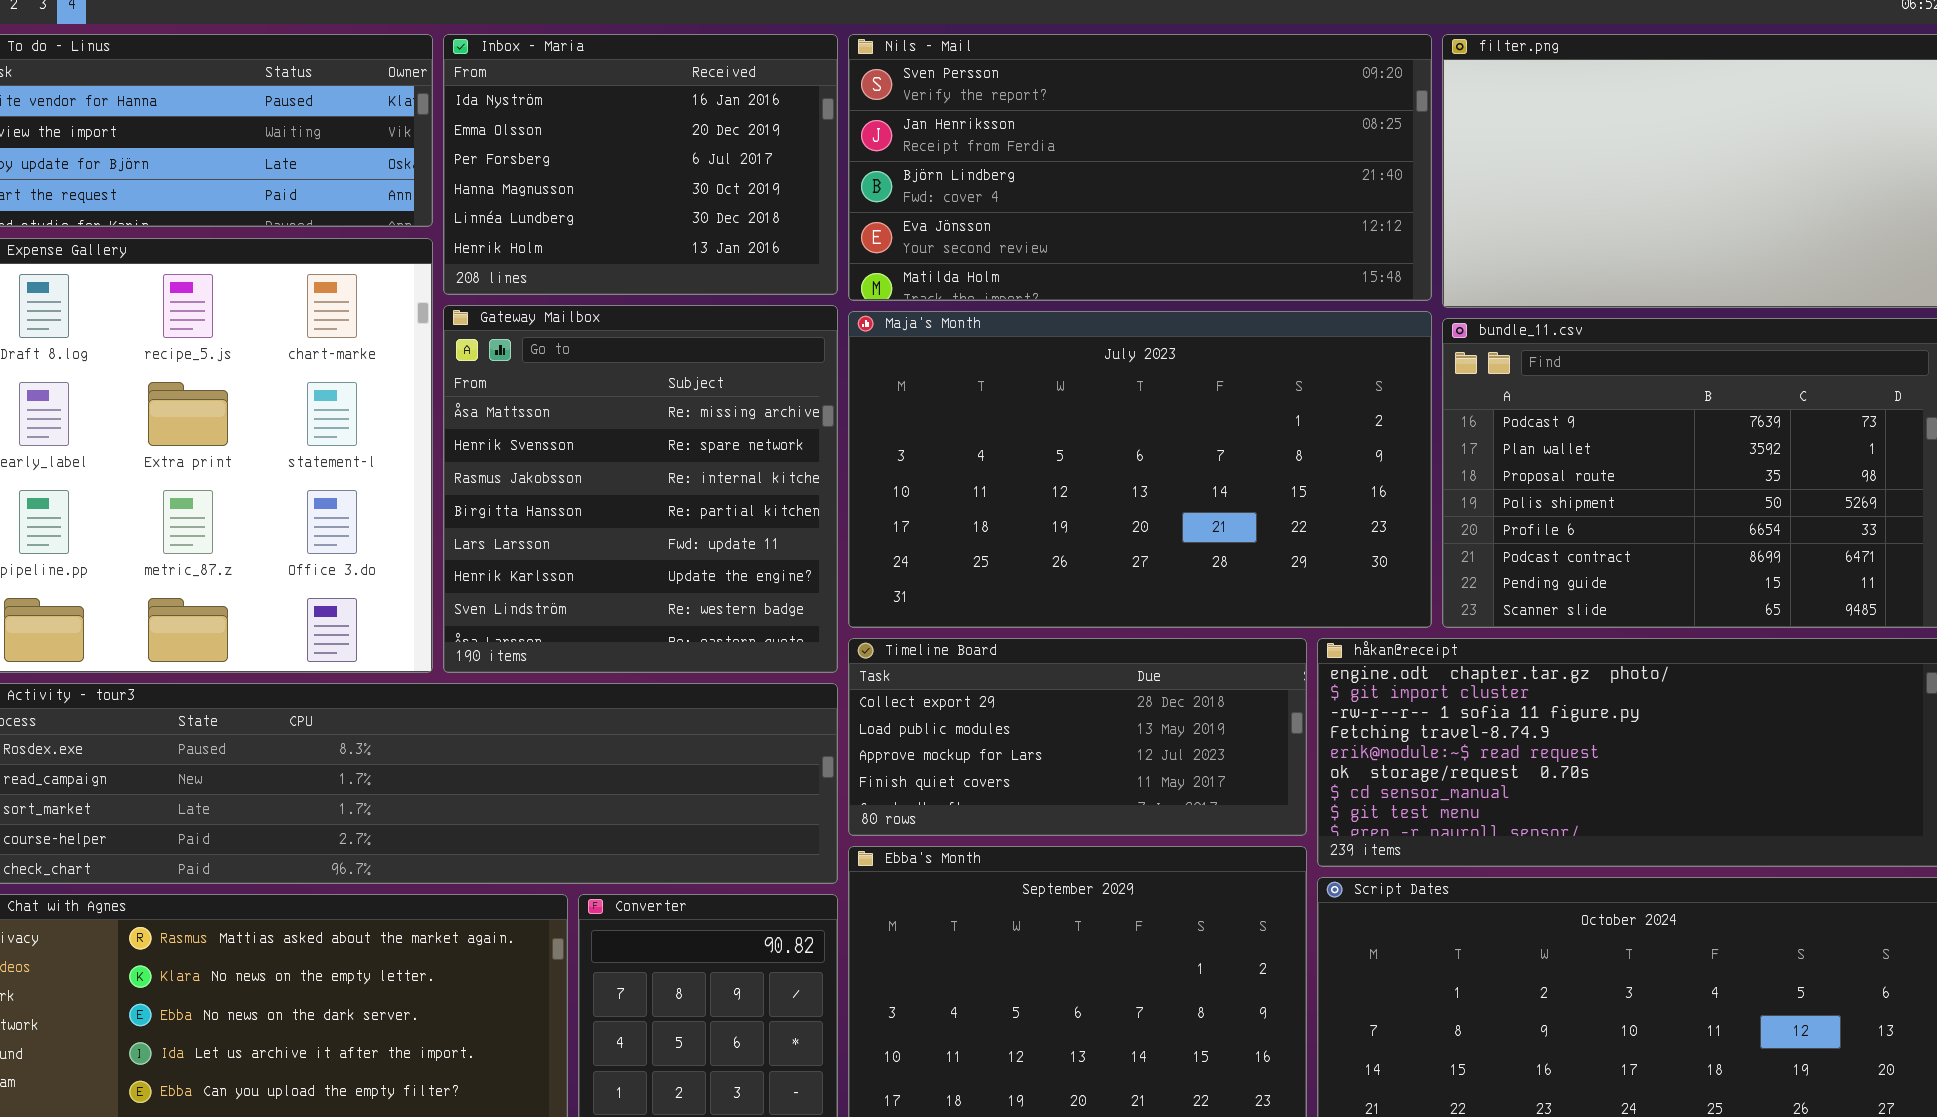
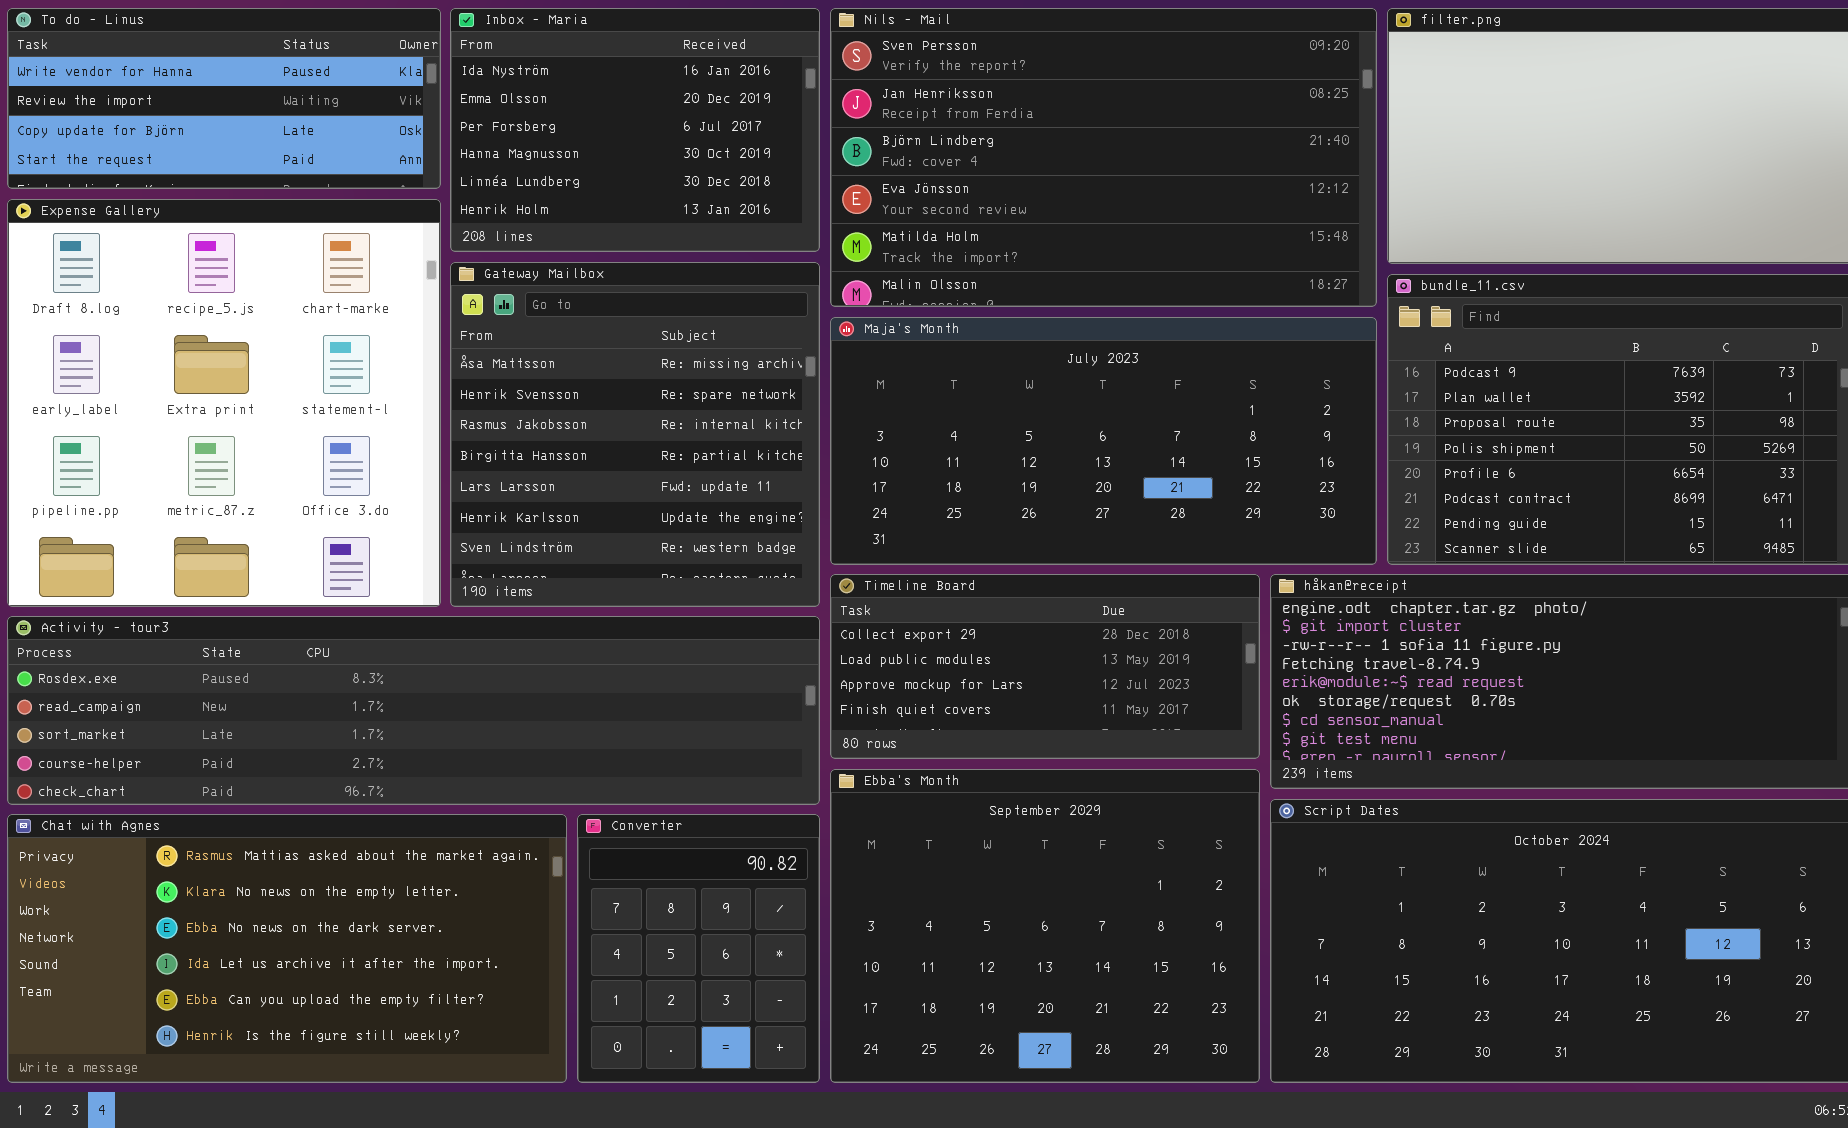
Nils - Mail: [848,34,1432,301] -> [830,8,1377,307], resized
Maja's Month: [848,311,1432,628] -> [830,317,1377,565], resized

